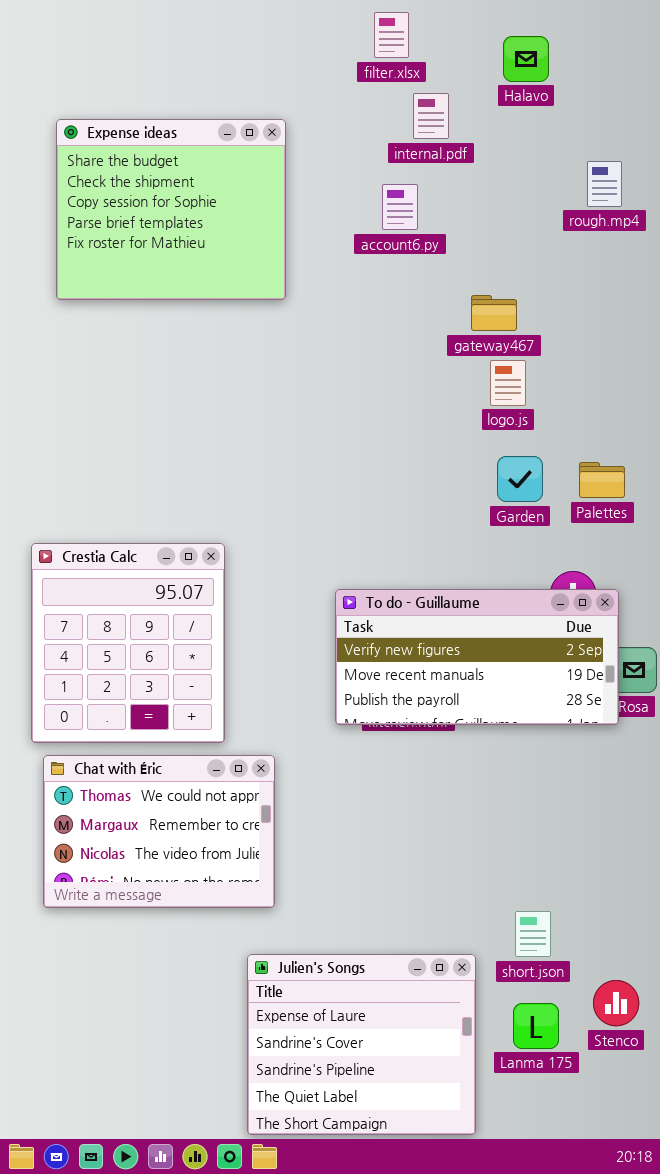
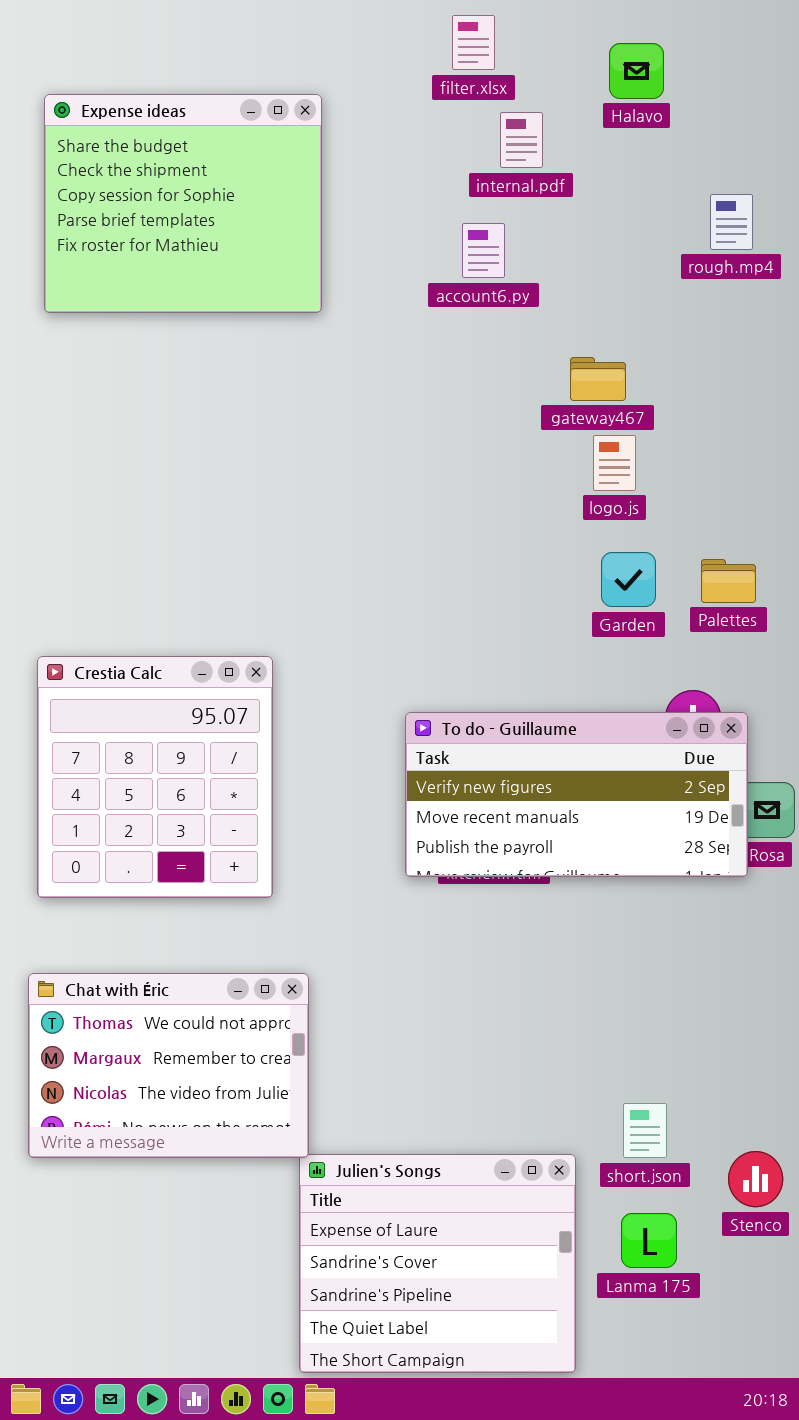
Expense ideas: [56,119,286,300] -> [44,94,322,313], moved
Chat with Éric: [43,755,275,908] -> [28,973,309,1158], moved
Stenco: [593,980,639,1026] -> [728,1151,783,1207], moved

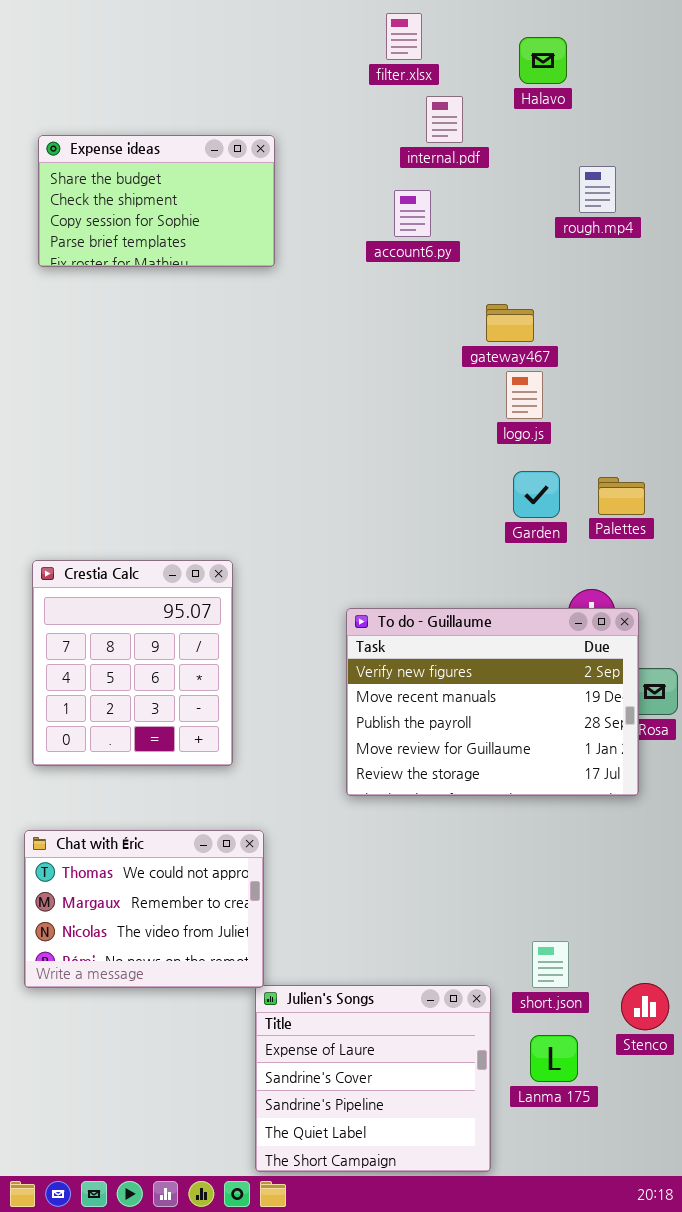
Expense ideas: [44,94,322,313] -> [38,135,275,267], resized
rough.mp4: [710,194,753,250] -> [579,166,616,213], moved
To do - Guillaume: [405,712,748,877] -> [346,608,639,796], resized

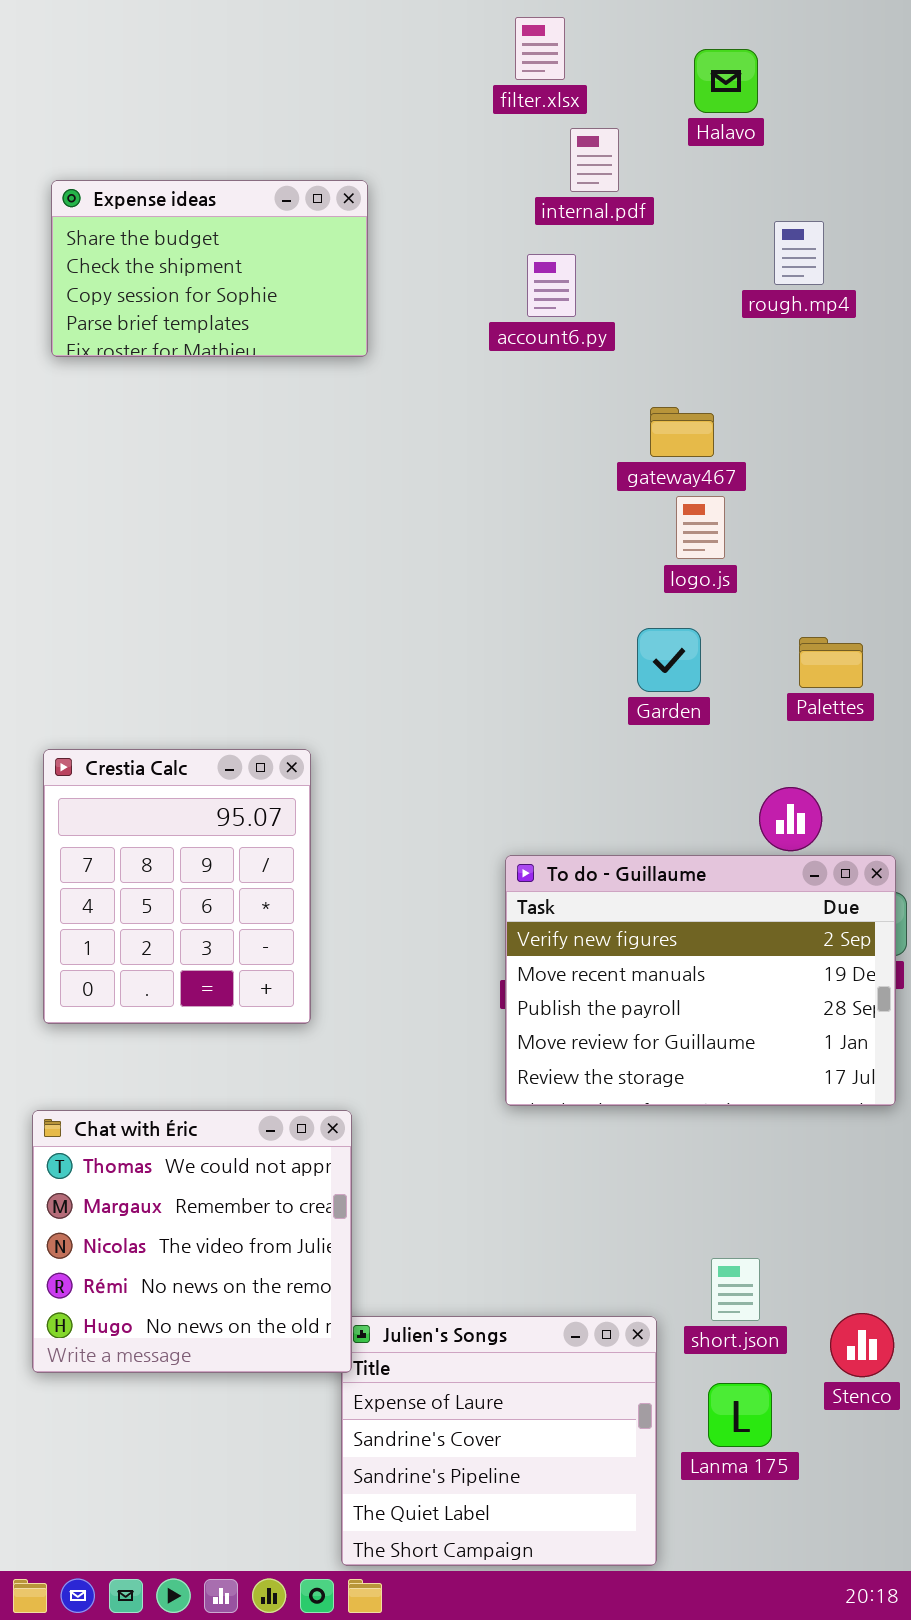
Garden: [513,471,560,518] -> [637,628,701,692], moved
To do - Guillaume: [346,608,639,796] -> [505,855,896,1106], moved
Chat with Éric: [24,830,264,988] -> [32,1110,352,1373], resized

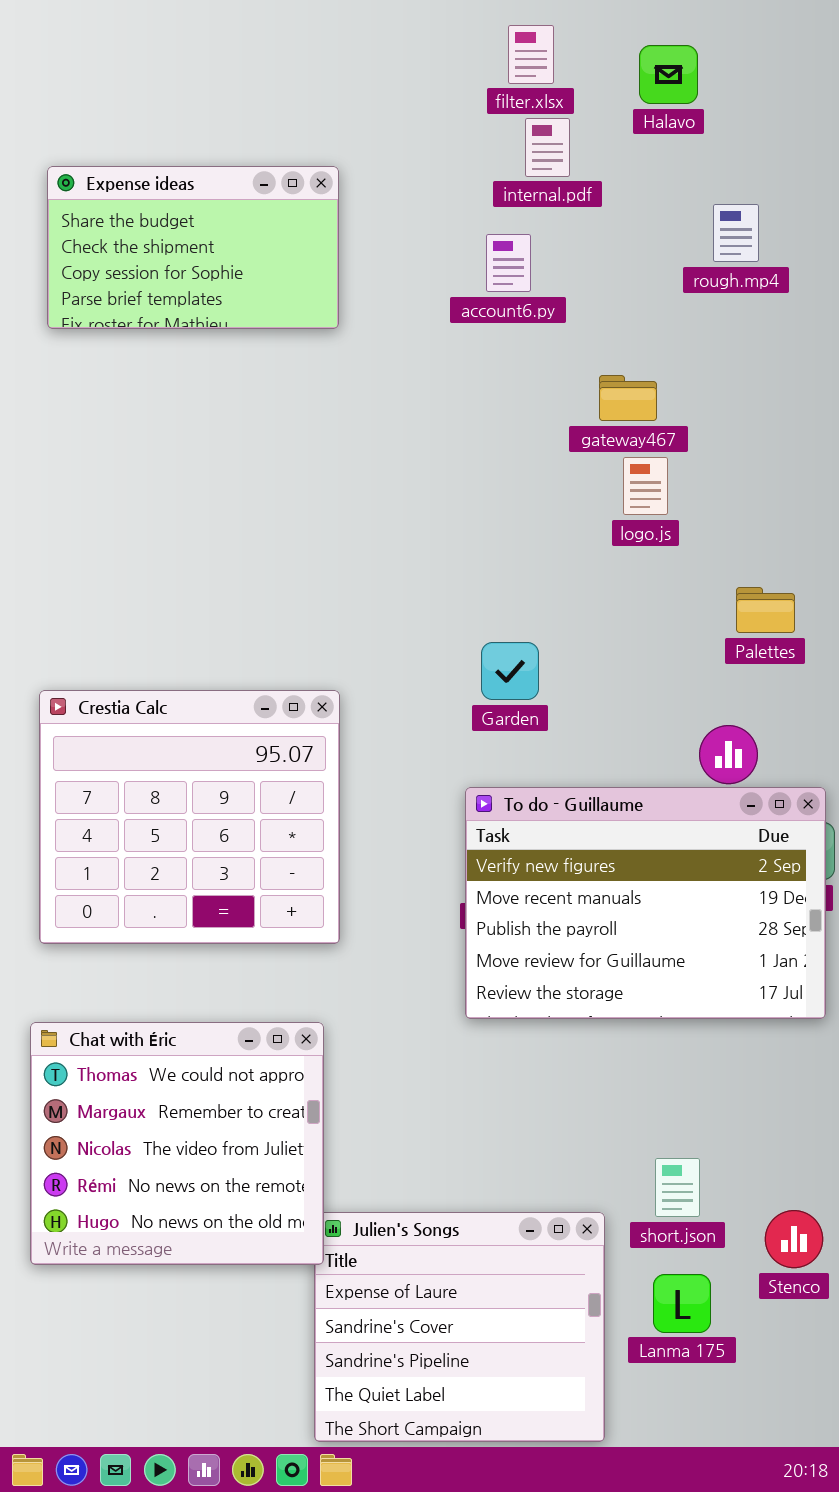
filter.xlsx: [515,17,565,80] -> [508,25,554,84], moved
Garden: [637,628,701,692] -> [481,642,539,700], moved
Crestia Calc: [43,749,311,1024] -> [39,690,340,944], resized

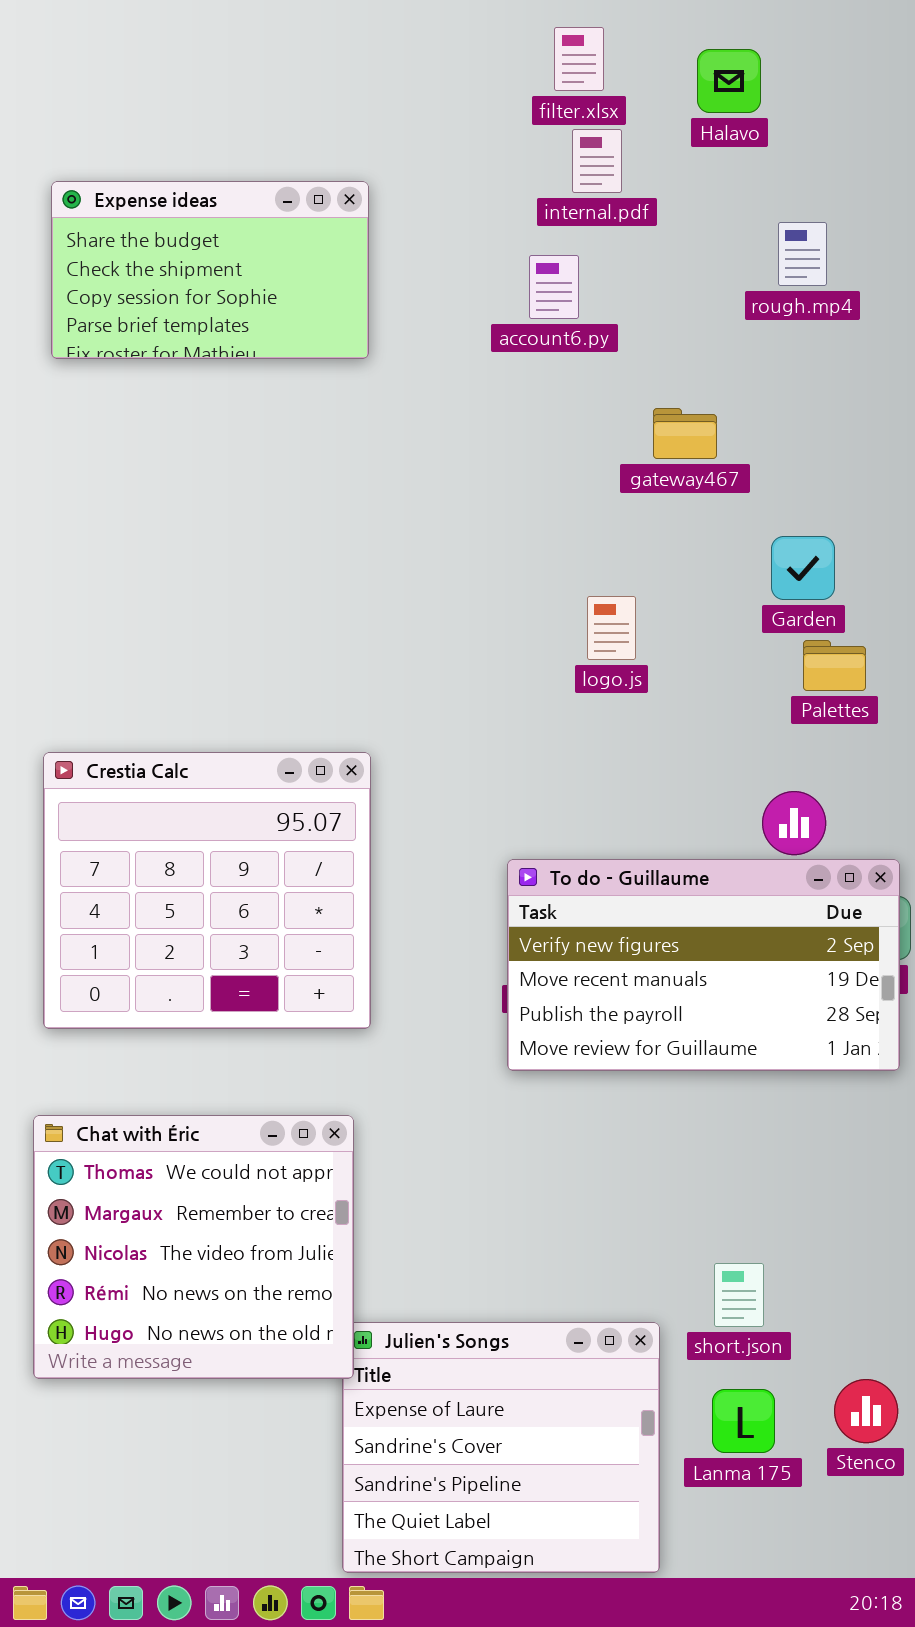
logo.js: [623,457,668,515] -> [587,596,636,660], moved
Garden: [481,642,539,700] -> [771,536,835,600], moved
To do - Guillaume: [465,787,826,1019] -> [507,859,900,1071], resized
Stenco: [765,1210,823,1268] -> [834,1379,898,1443], moved

